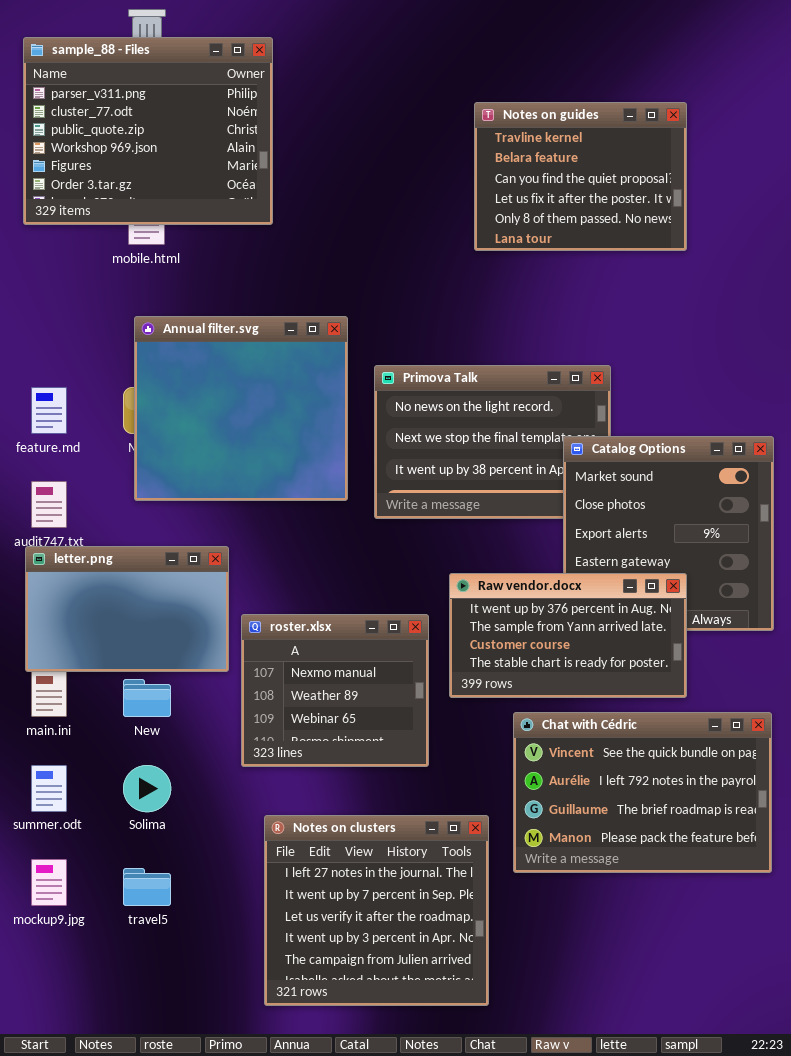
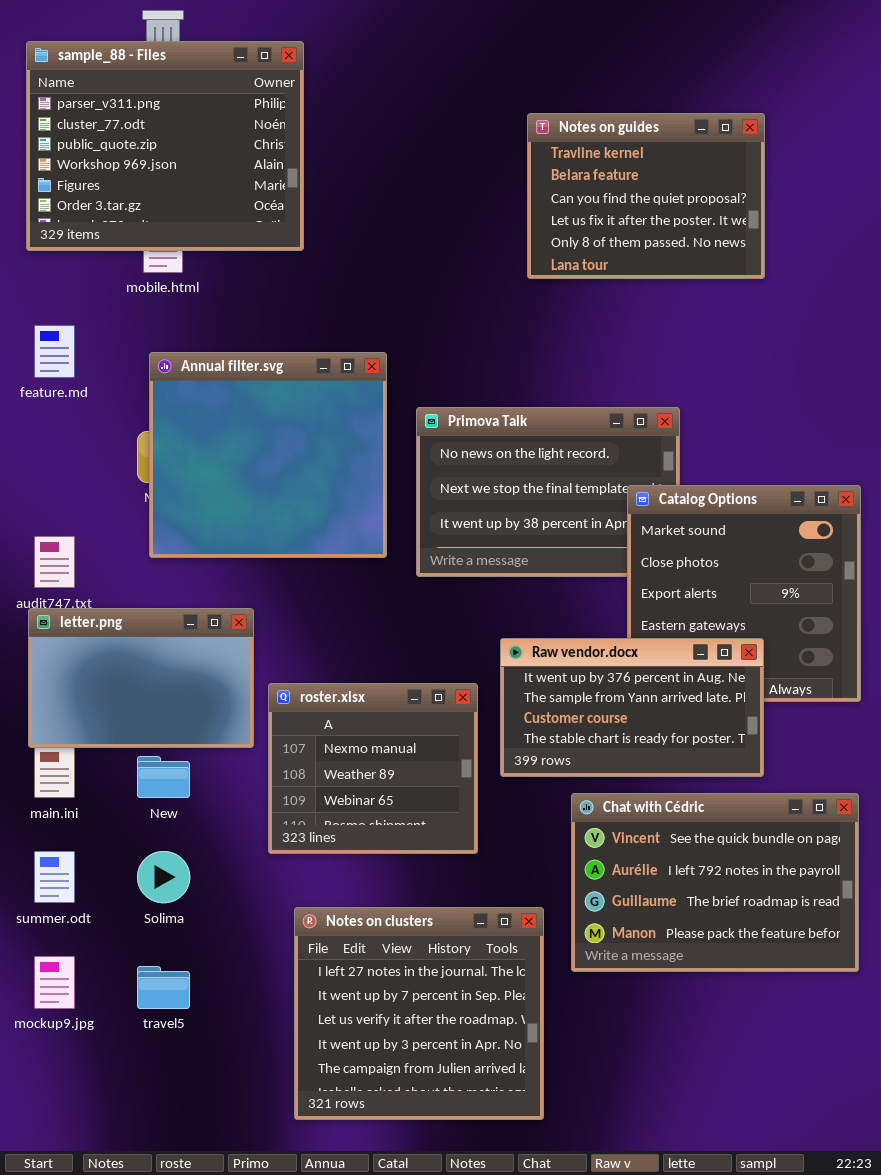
feature.md: [31,387,67,434] -> [34,325,75,378], moved

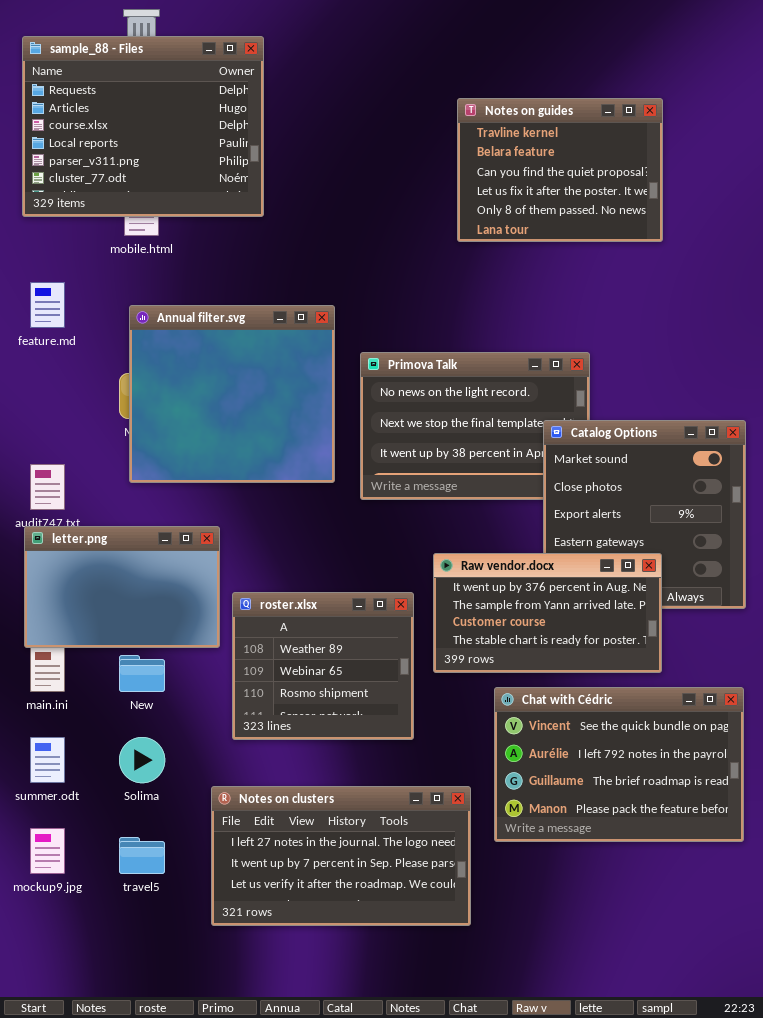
sample_88 - Files: [26,41,304,251] -> [22,36,264,217], scrolled up 4 rows
roster.xlsx: [268,683,478,854] -> [232,592,414,740], scrolled down 1 row
Notes on clusters: [294,907,544,1120] -> [211,786,471,926], resized

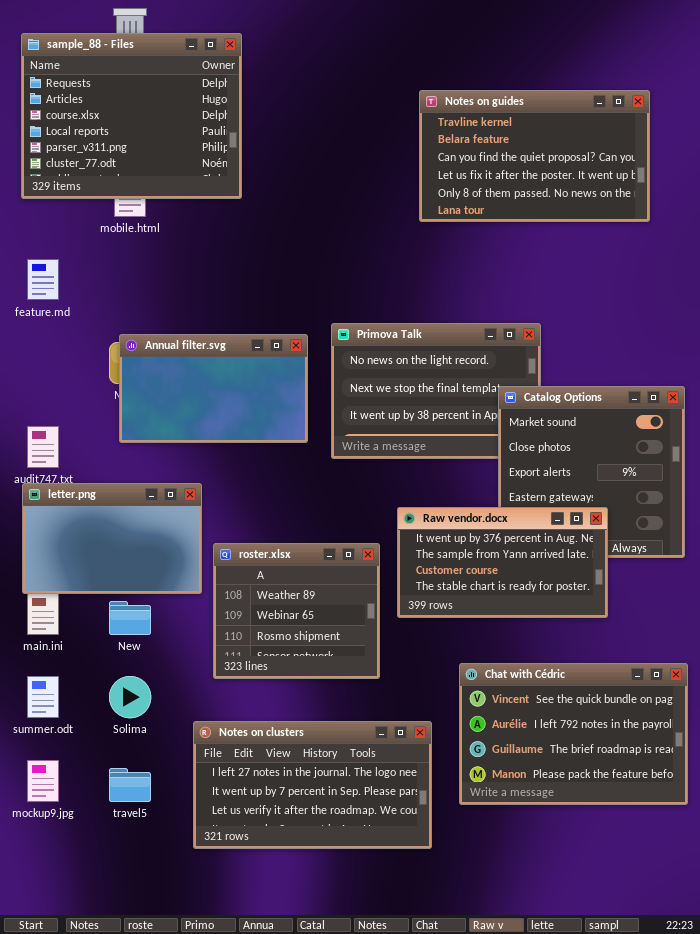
Notes on guides: [457,98,663,242] -> [419,90,650,222], resized
Annual filter.svg: [129,305,335,483] -> [119,334,308,443], resized
Chat with Cédric: [494,687,744,842] -> [459,663,688,805], moved

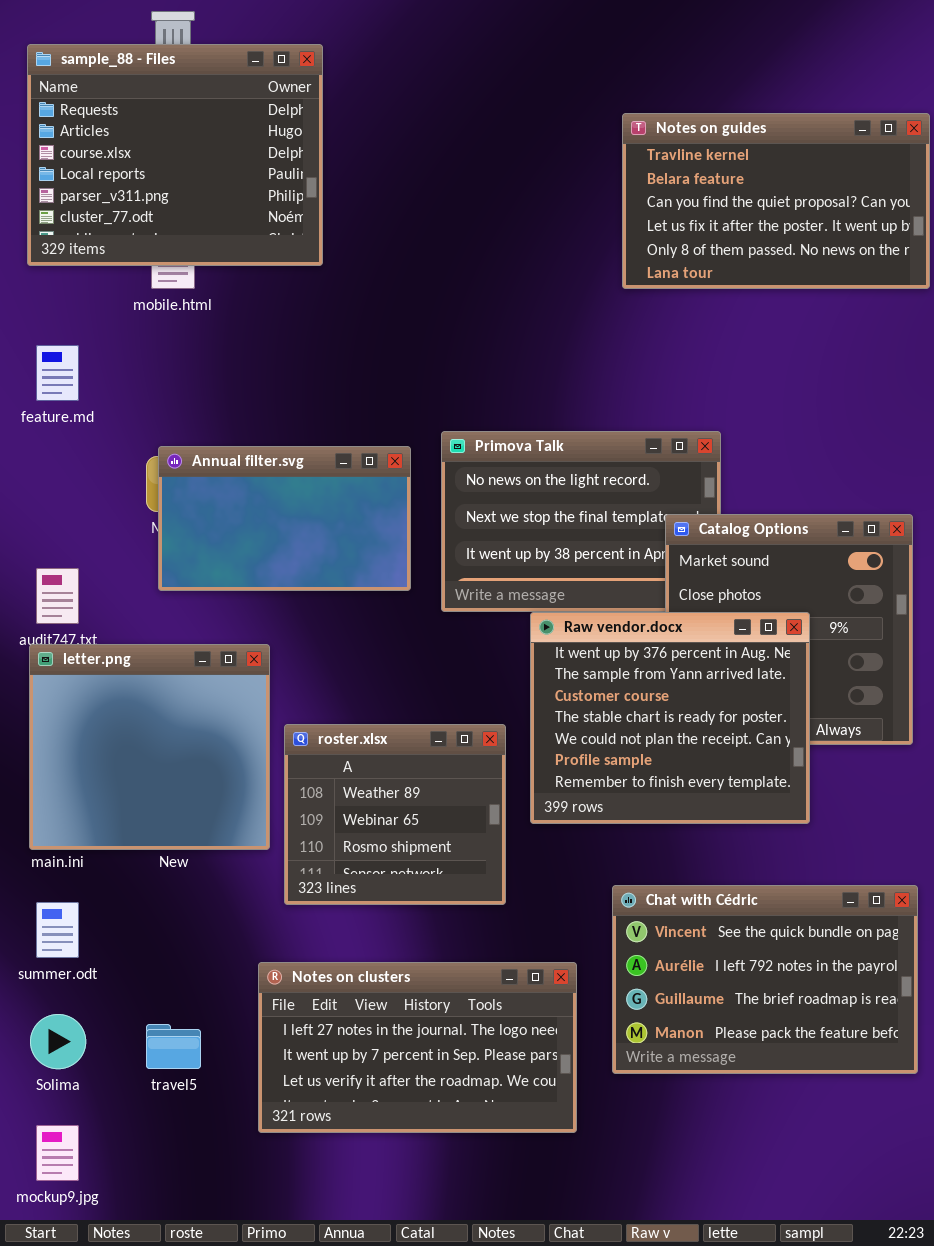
Notes on guides: [419,90,650,222] -> [622,113,930,289], moved
letter.png: [22,483,202,594] -> [29,644,270,850], resized
Raw vendor.docx: [397,507,608,618] -> [530,612,810,824], resized
Solima: [109,676,151,718] -> [30,1014,86,1069], moved
mockup9.jpg: [27,760,59,802] -> [36,1125,79,1181], moved

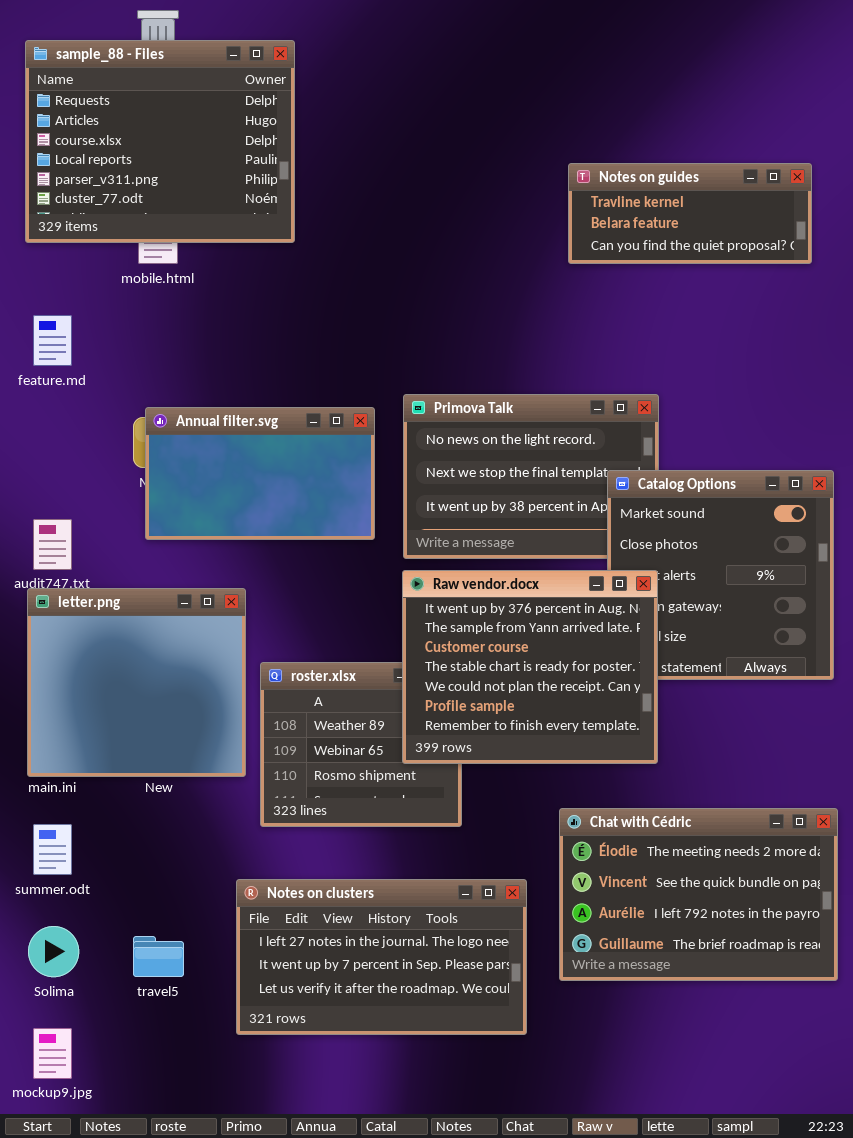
Notes on guides: [622,113,930,289] -> [568,163,812,264], resized
Raw vendor.docx: [530,612,810,824] -> [402,570,658,764], moved
Chat with Cédric: [612,885,918,1074] -> [559,808,838,981], scrolled up 1 row

